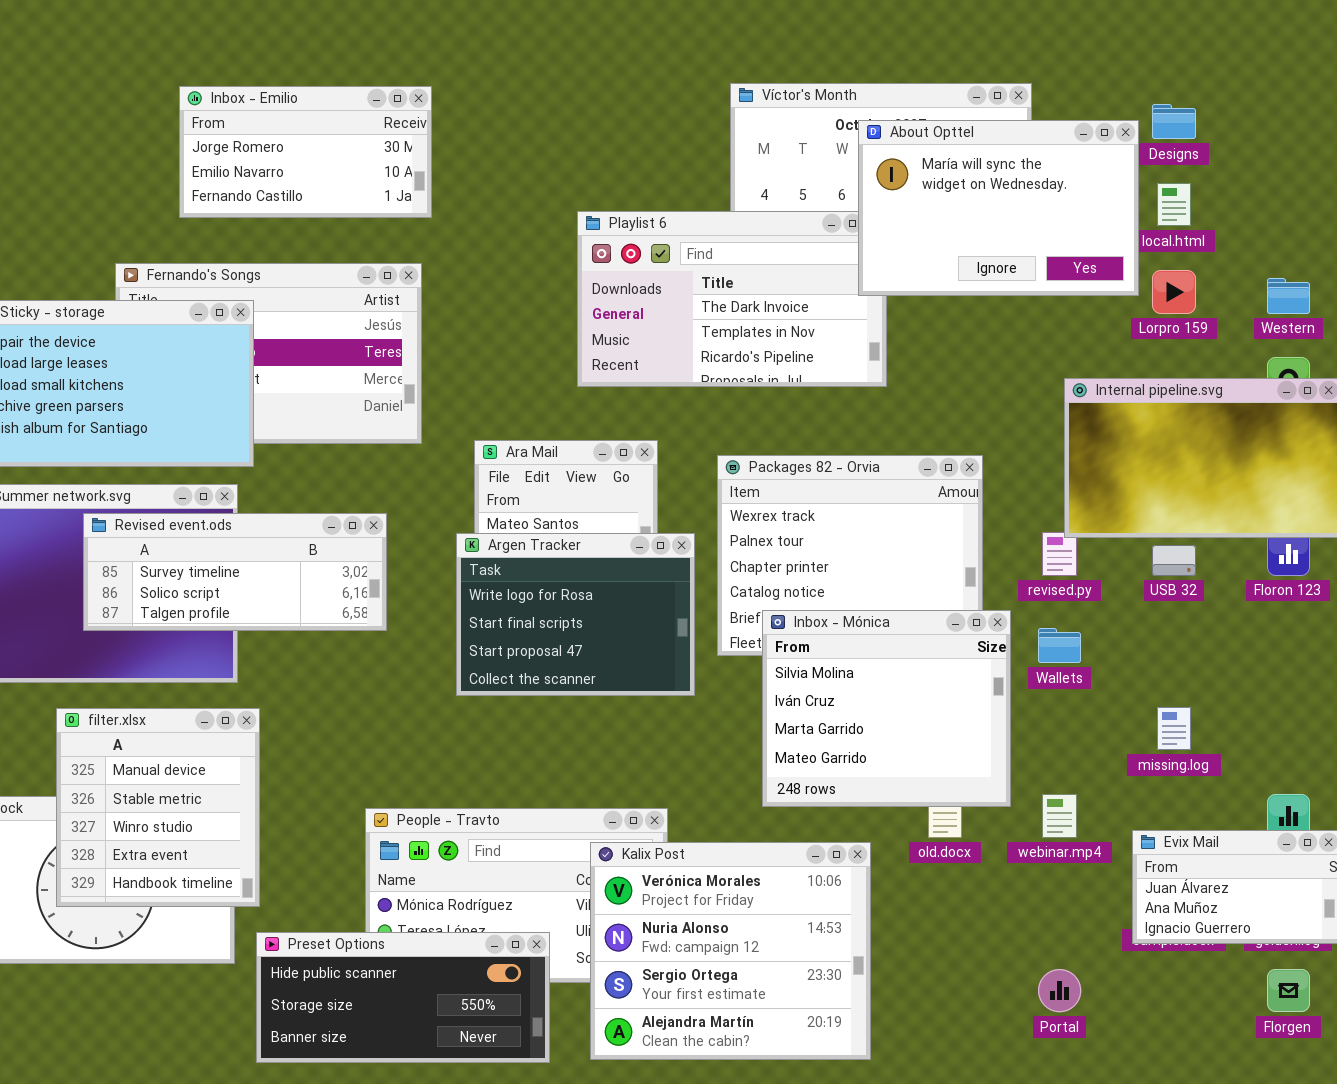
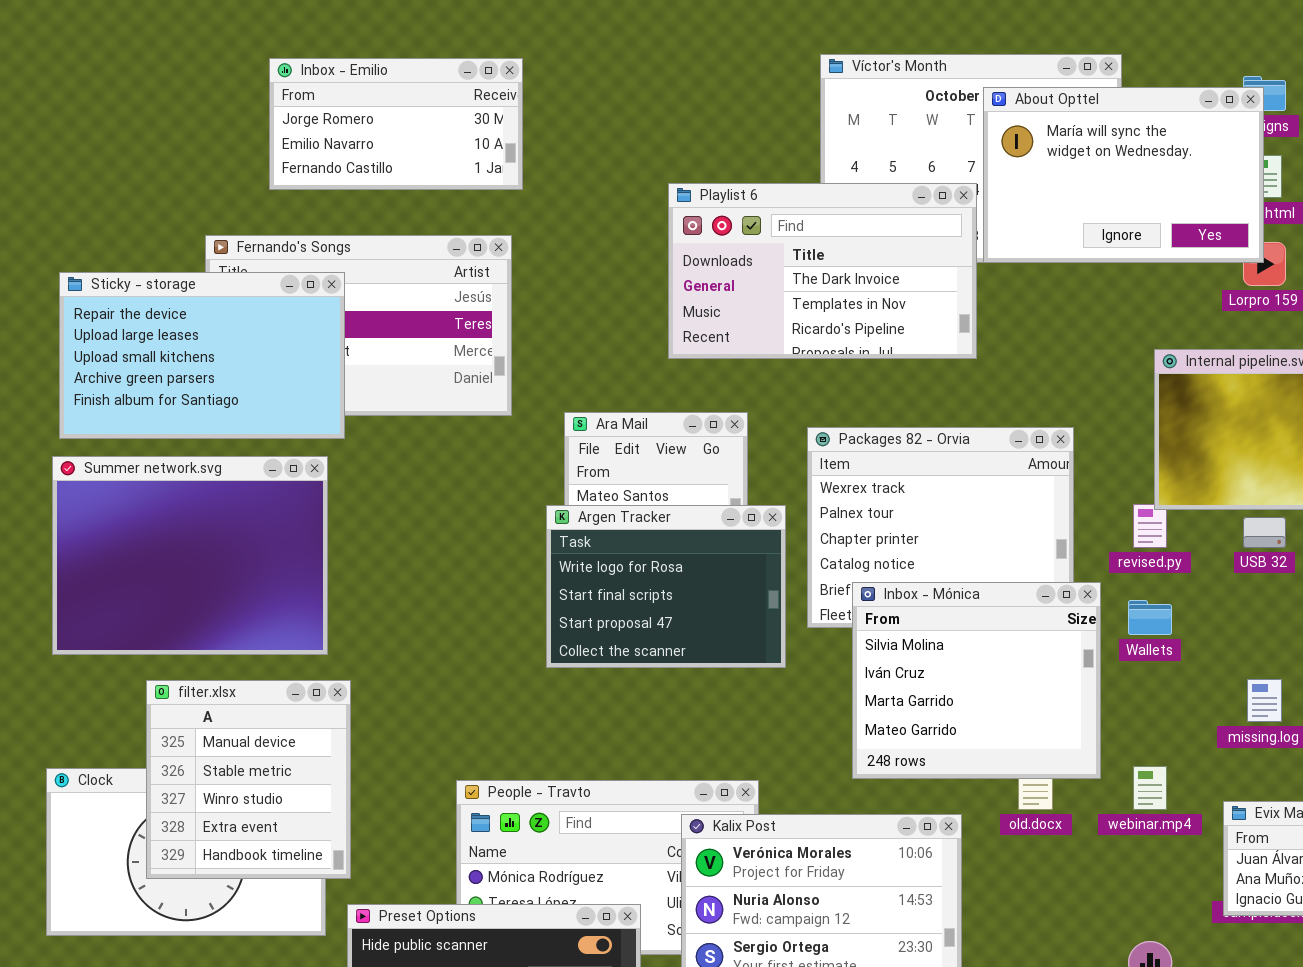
About Opttel: [858,120,1139,296] -> [983,87,1264,263], moved
Revised event.ods: [83,513,387,631] -> none, closed

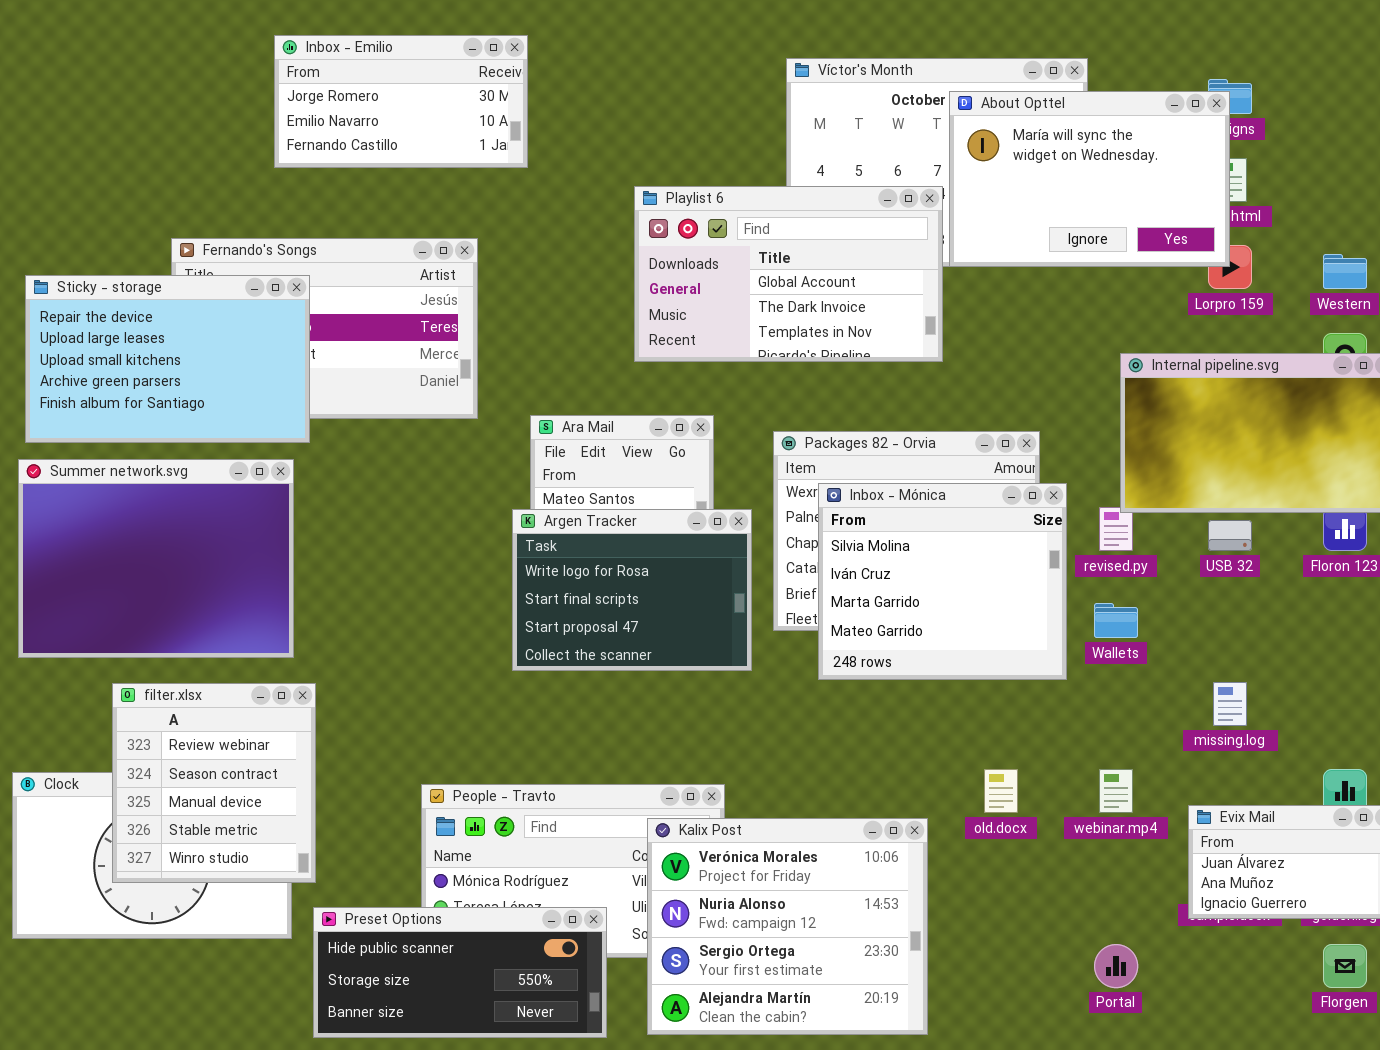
Inbox - Emilio: [269,58,523,190] -> [274,35,528,168], moved
Playlist 6: [668,183,977,359] -> [634,186,943,362], scrolled up 1 row
Inbox - Mónica: [852,582,1101,779] -> [818,483,1067,680], moved
filter.xlsx: [146,680,351,879] -> [112,683,316,883], scrolled up 2 rows

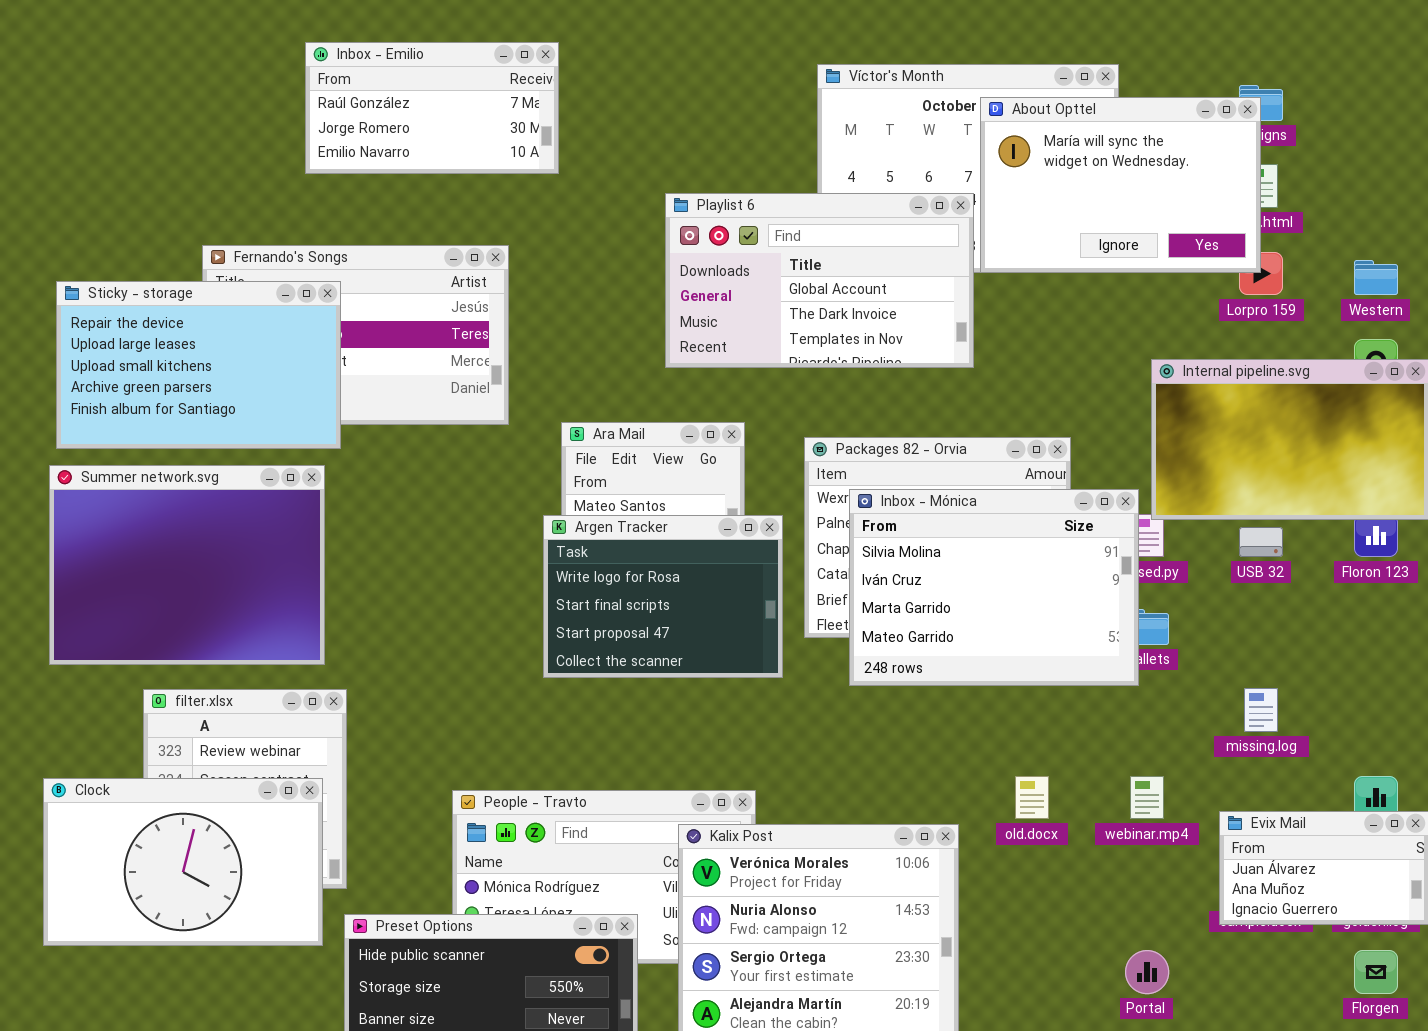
Inbox - Emilio: [274,35,528,168] -> [305,42,559,174], scrolled up 1 row
Inbox - Mónica: [818,483,1067,680] -> [849,489,1139,686], resized
Clock: [12,772,292,939] -> [43,778,323,946], raised

